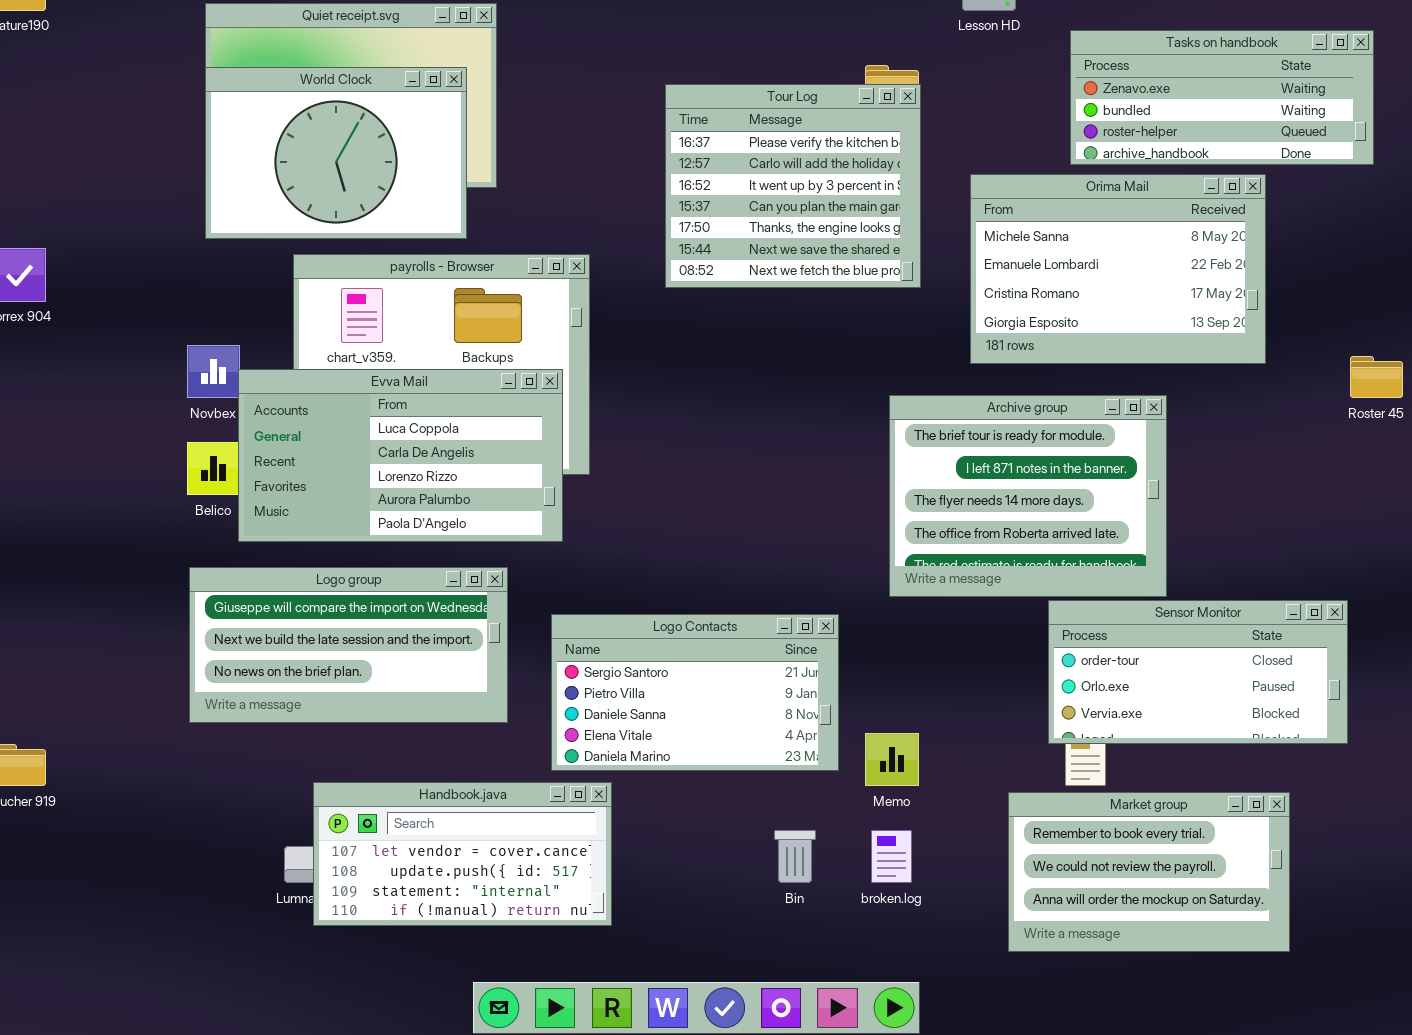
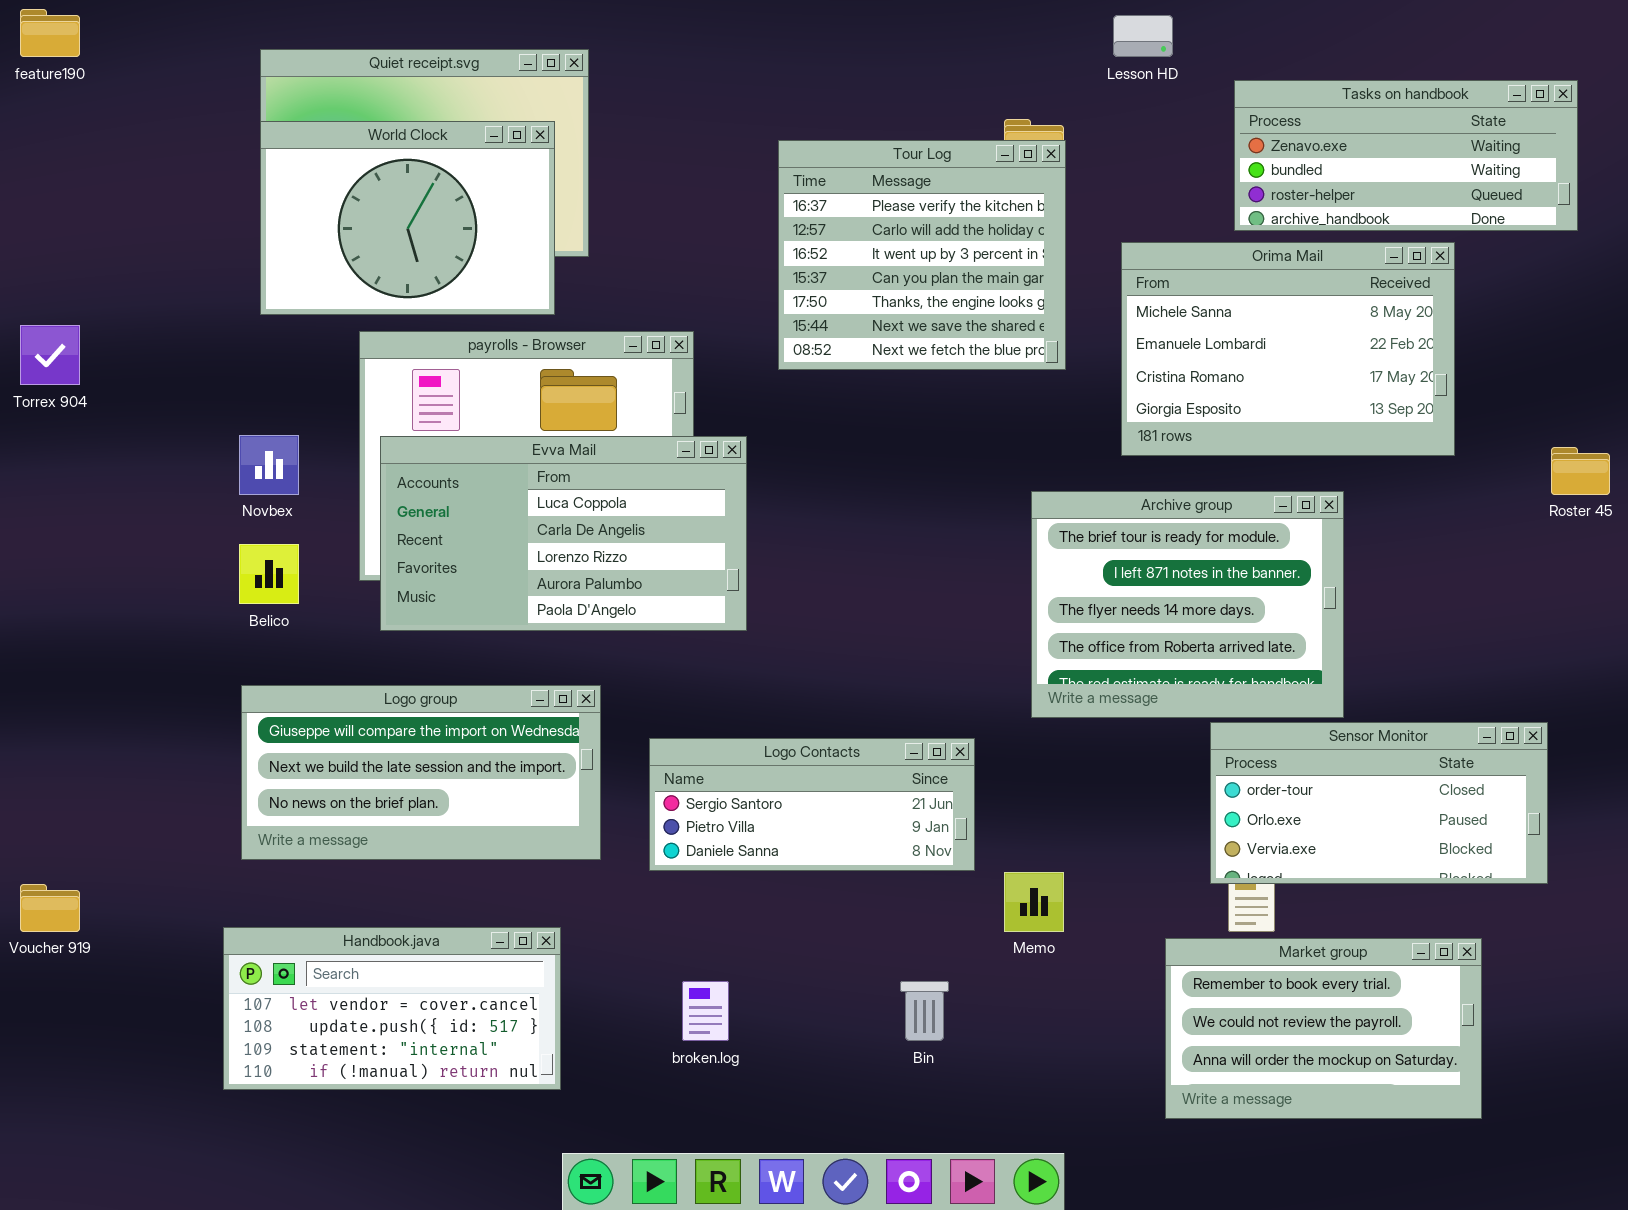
Evva Mail: [238,369,563,542] -> [380,436,747,631], moved
Logo Contacts: [551,614,839,771] -> [649,738,975,871], resized
Handbook.java: [313,782,612,926] -> [223,927,561,1090], moved
broken.log: [871,830,912,883] -> [682,981,729,1041], moved

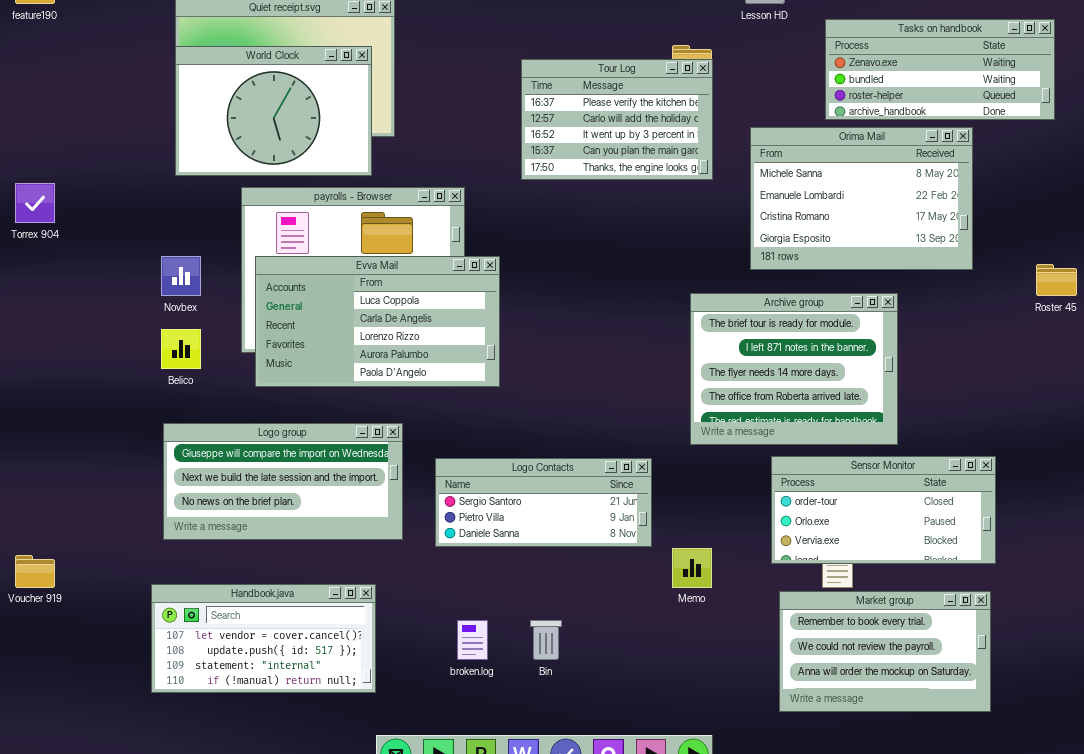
Tour Log: [778,140,1066,370] -> [521,59,713,180], resized
Sensor Monitor: [1210,722,1548,884] -> [771,456,996,564], moved
Bin: [900,981,949,1041] -> [530,620,562,660], moved

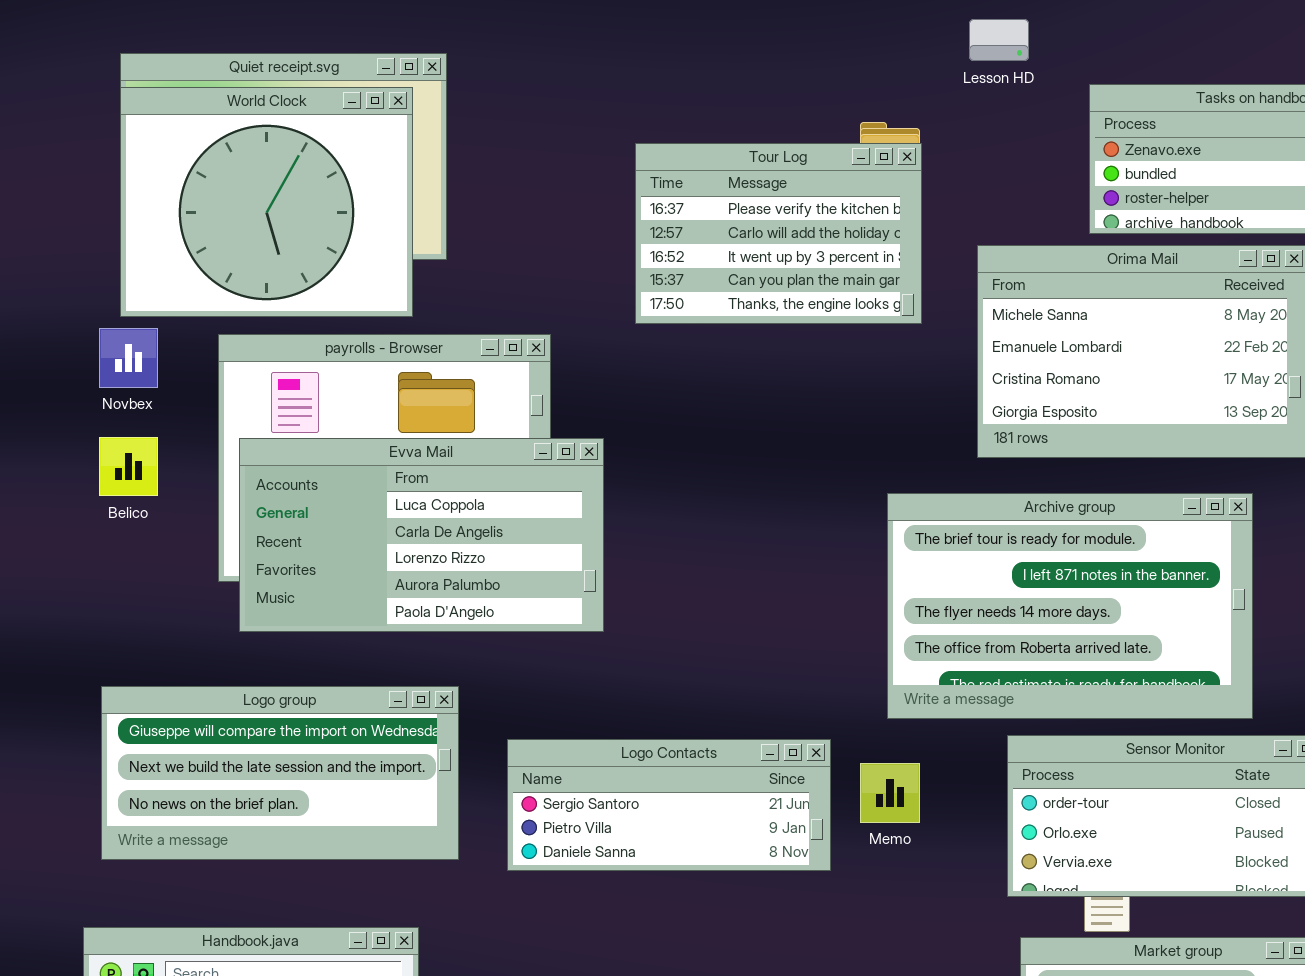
World Clock: [175,46,372,176] -> [120,87,413,317], resized
Novbex: [161,256,201,296] -> [99,328,158,388], moved
Archive group: [690,293,898,445] -> [887,493,1253,719], resized
Belico: [161,329,201,369] -> [99,437,158,496], moved
Memo: [672,548,712,588] -> [860,763,920,823], moved

